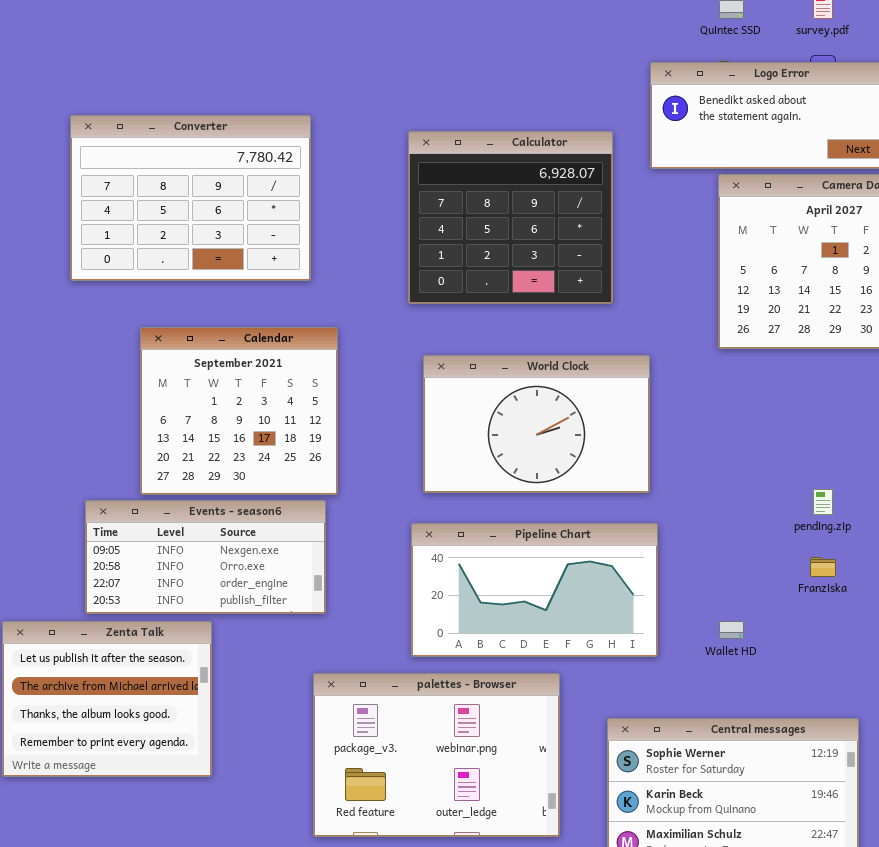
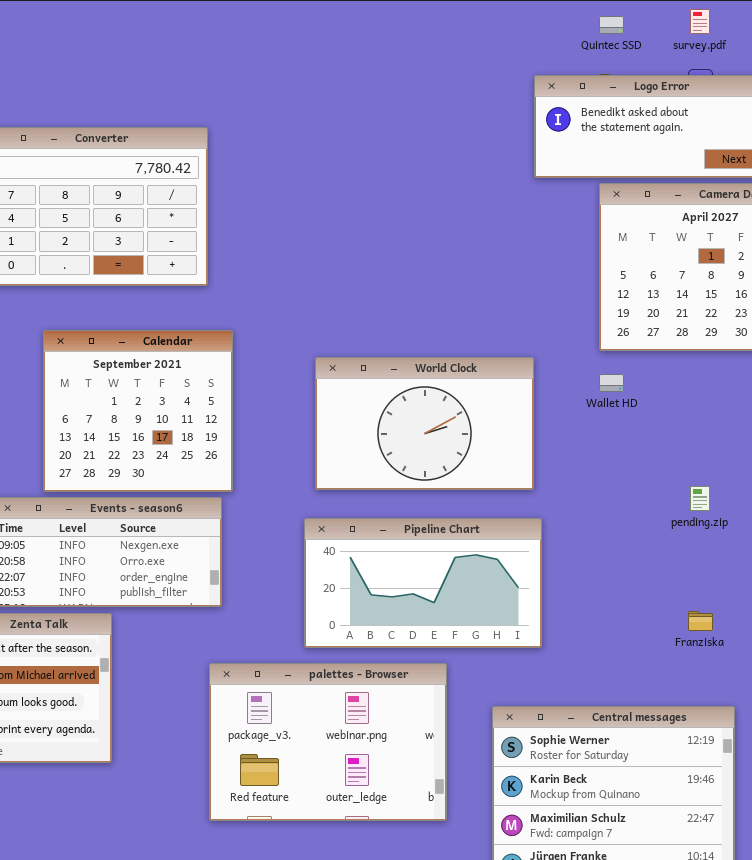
Calculator: [408,131,613,304] -> none, closed
Franziska: [810,557,836,577] -> [688,611,713,631], moved
Wallet HD: [719,621,744,639] -> [599,374,624,392], moved

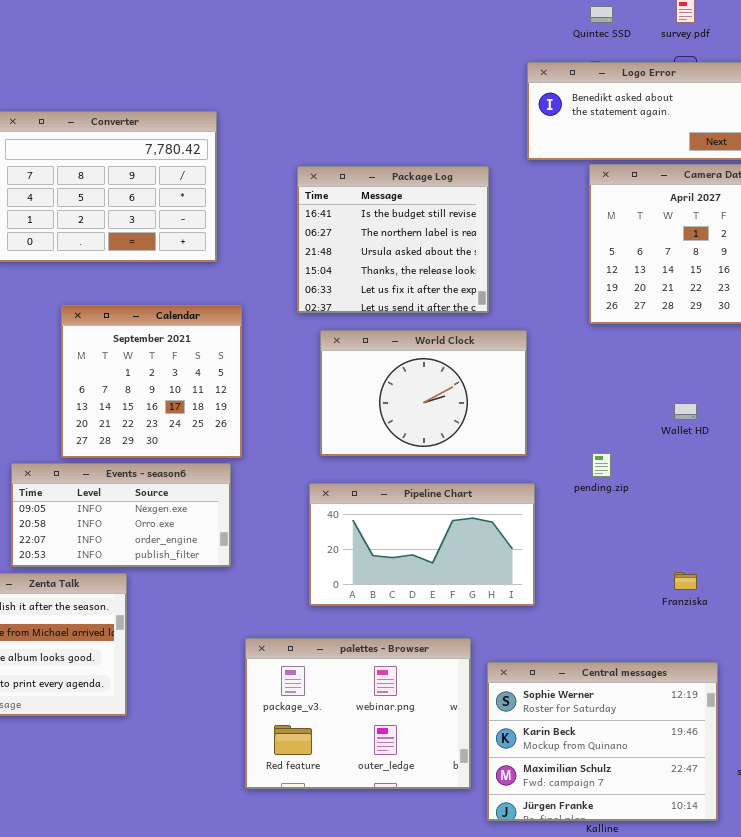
Package Log: none -> [297,166,489,313], opened
Wallet HD: [599,374,624,392] -> [674,403,697,420], moved
pending.zip: [690,486,710,511] -> [592,453,611,477], moved
palettes - Browser: [209,663,447,821] -> [245,638,471,789], moved

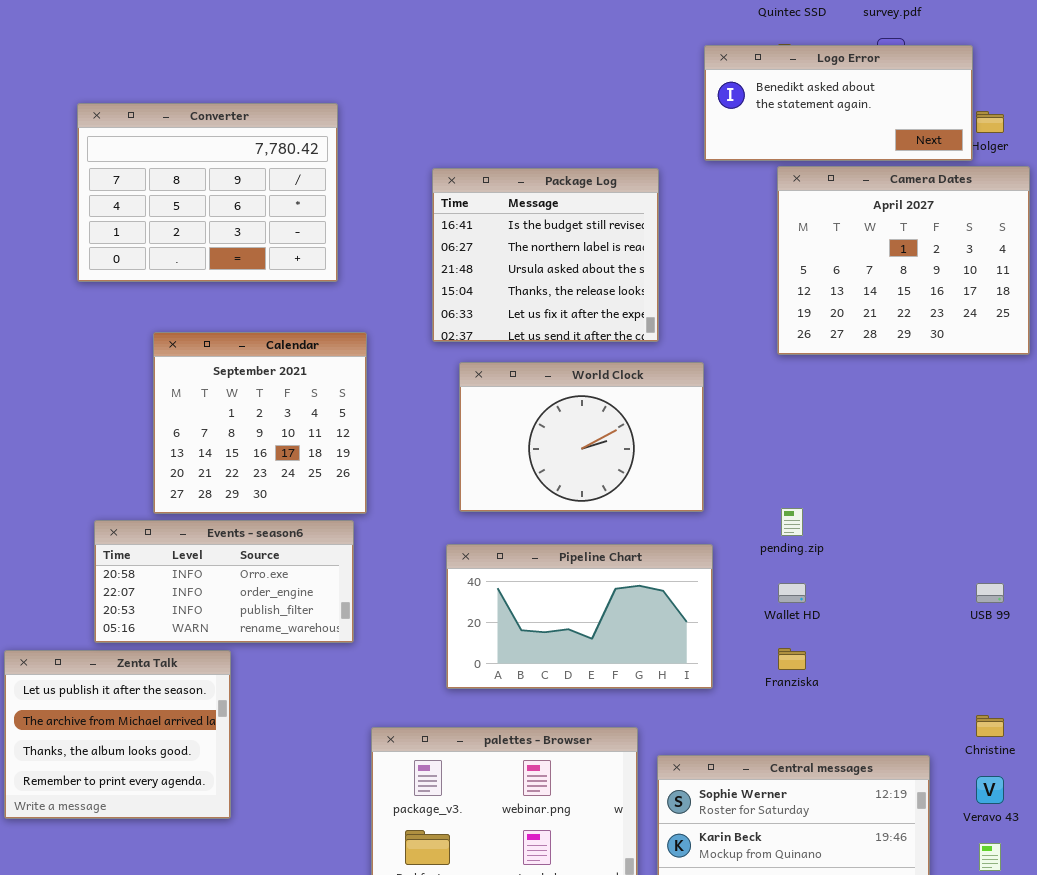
Wallet HD: [674,403,697,420] -> [778,583,806,603], moved
Events - season6: [11,463,231,567] -> [94,520,354,643], scrolled down 1 row
Franziska: [674,572,697,590] -> [778,648,806,670], moved

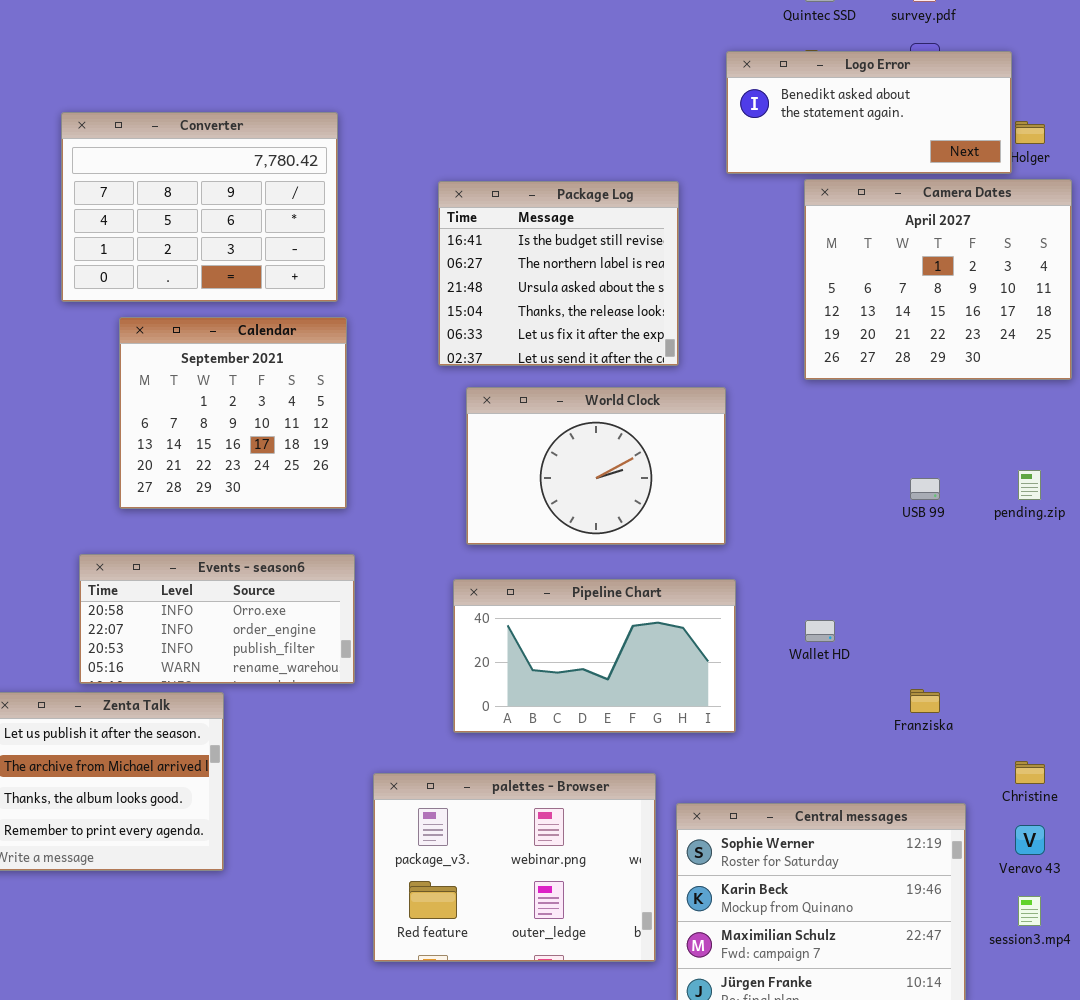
Calendar: [153,332,367,514] -> [119,317,347,509], moved
pending.zip: [781,508,803,536] -> [1018,470,1041,500], moved
USB 99: [976,583,1004,603] -> [910,478,940,500], moved
Franziska: [778,648,806,670] -> [910,689,940,713], moved

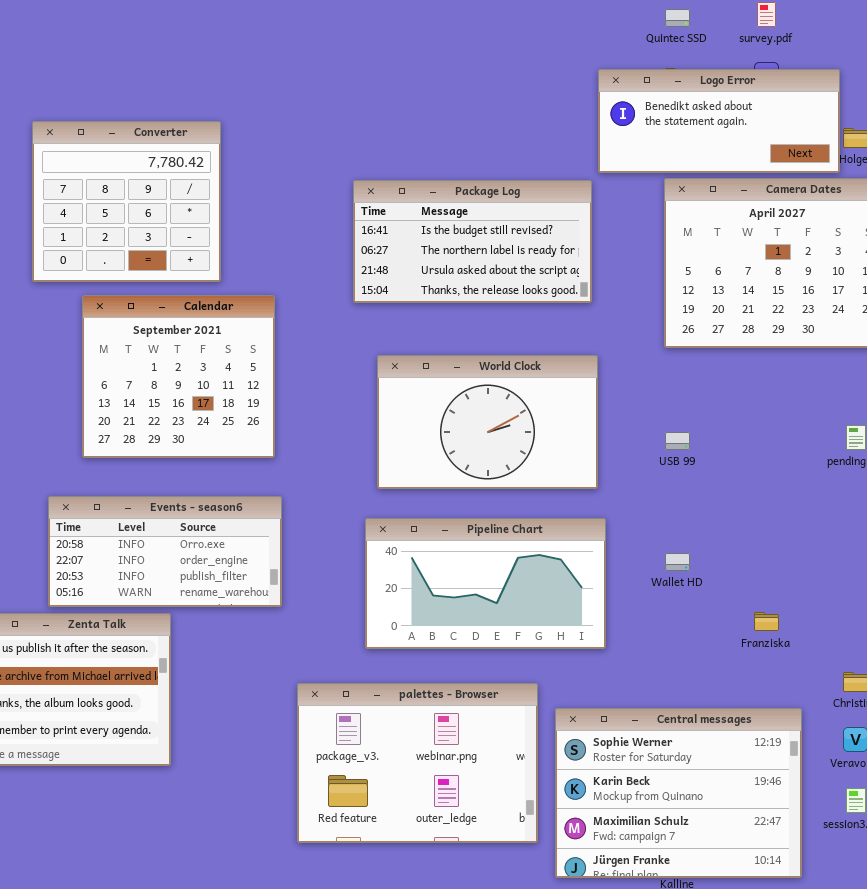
Converter: [61,112,338,302] -> [32,121,221,282], resized
Package Log: [438,181,679,366] -> [353,180,592,303], resized
USB 99: [910,478,940,500] -> [665,432,690,450], moved

